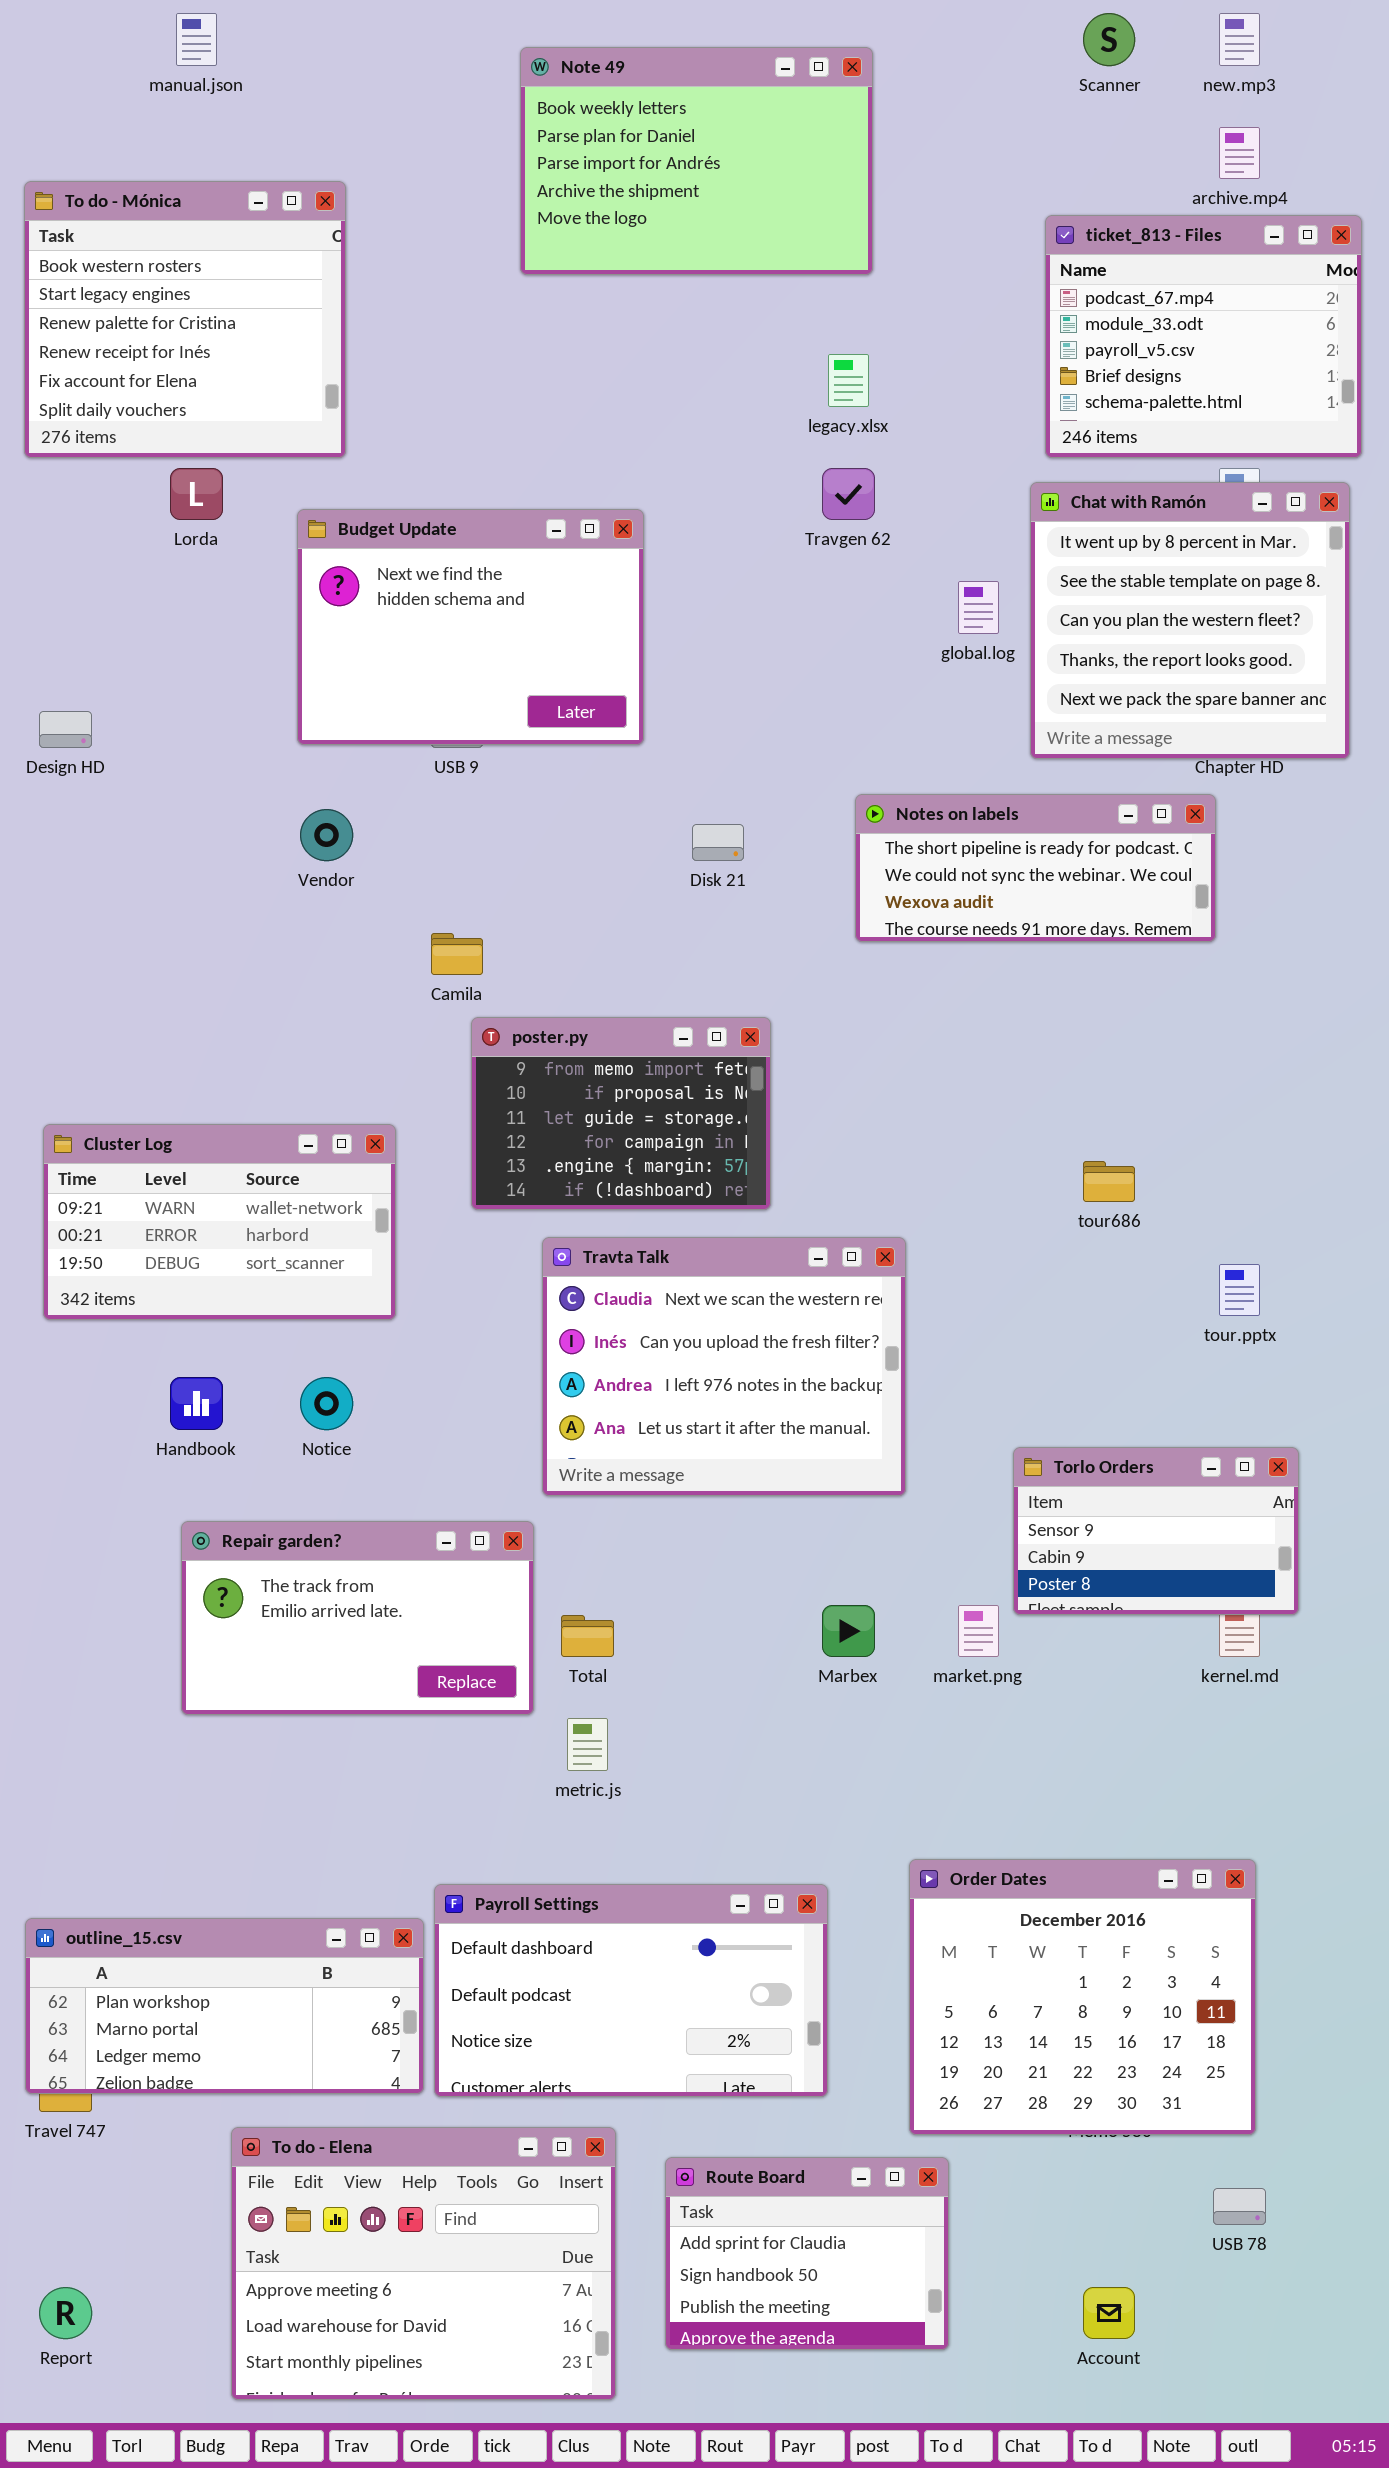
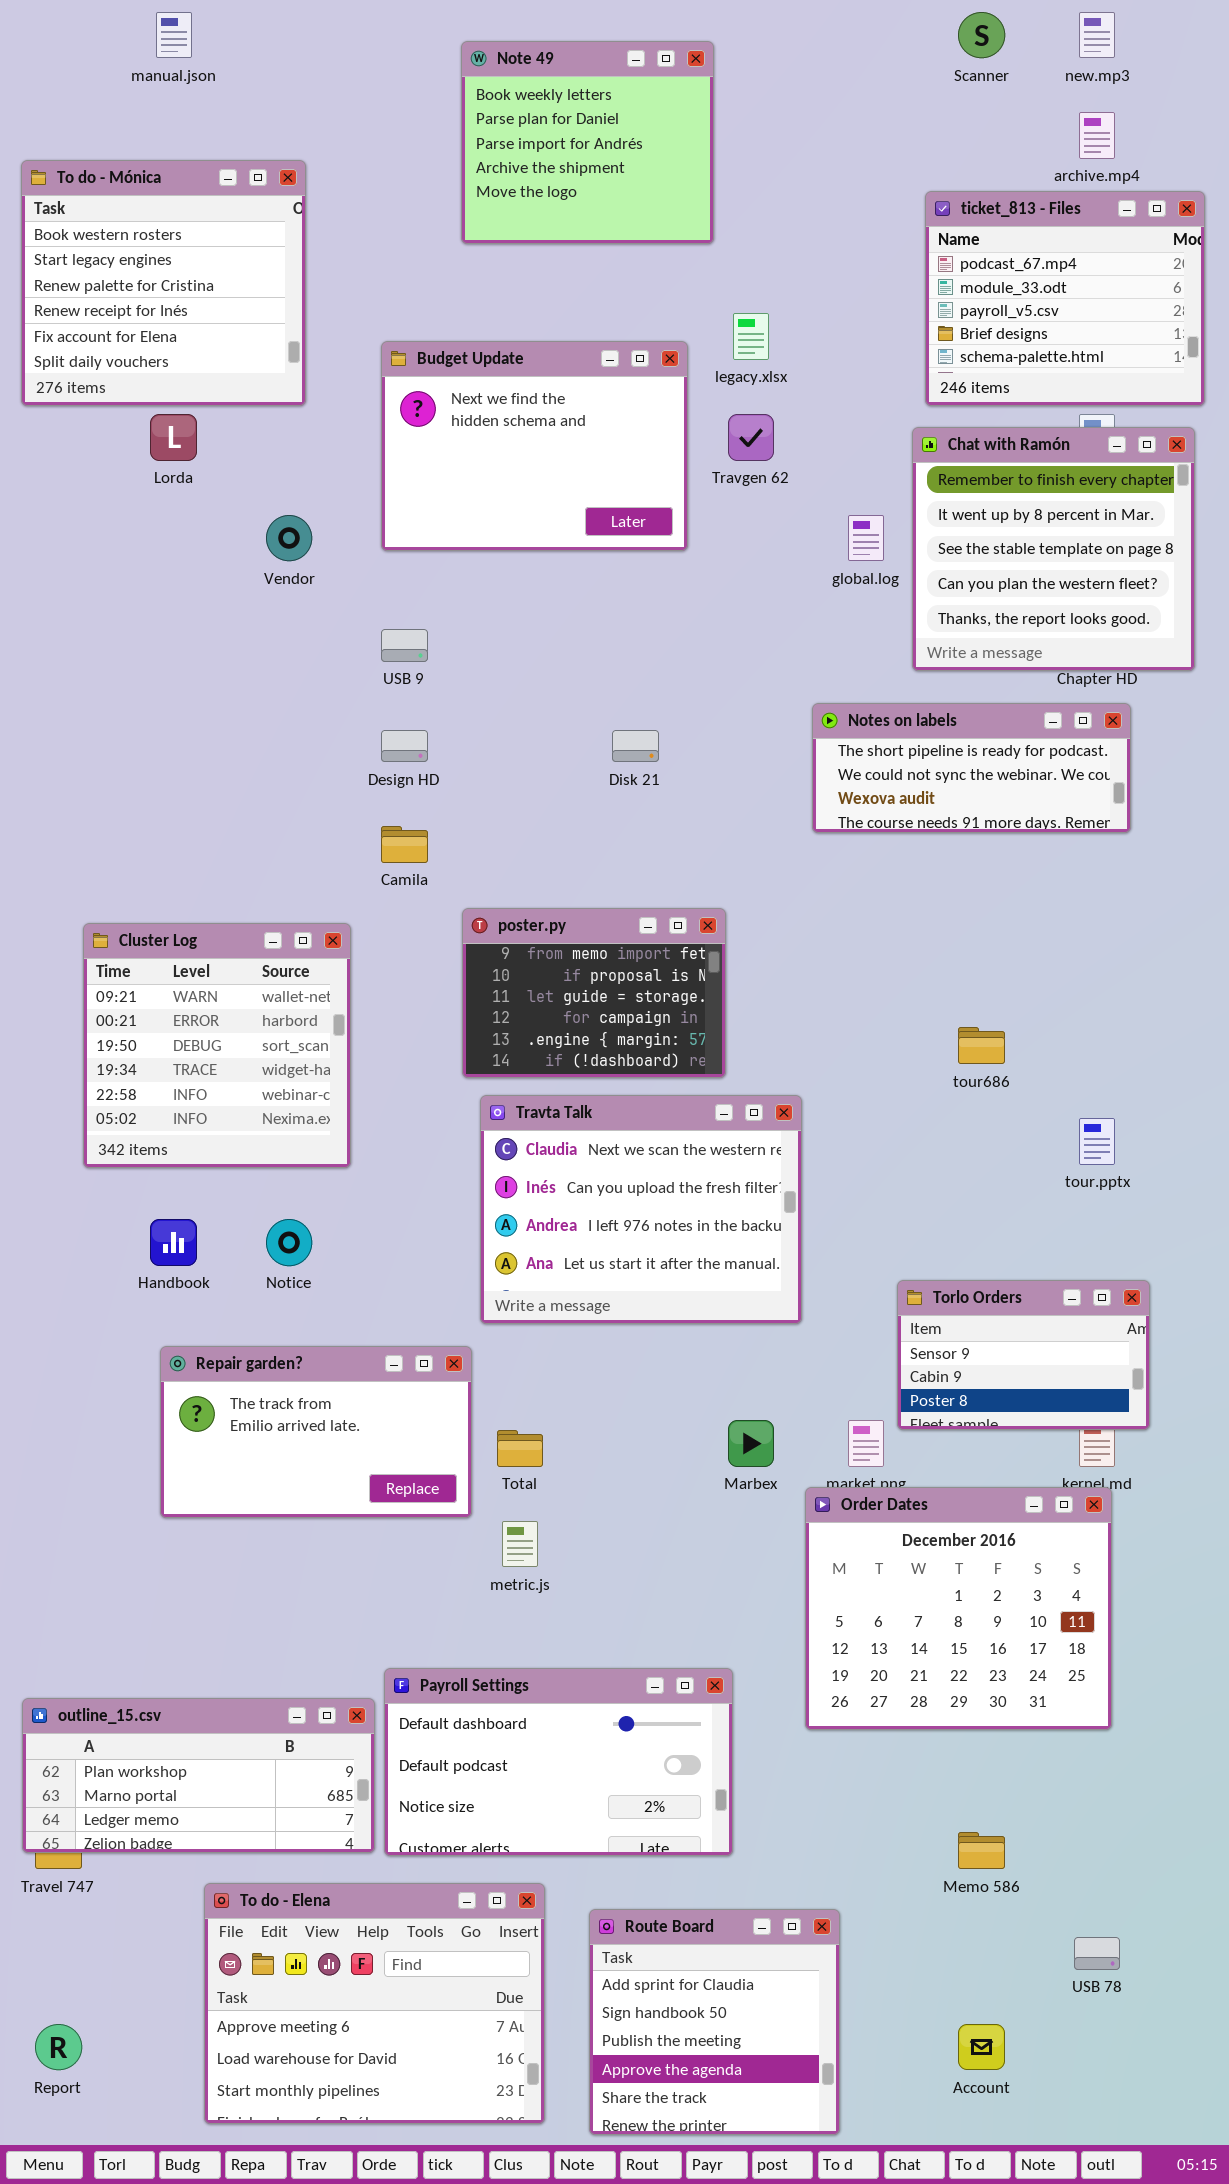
Note 49: [520,47,873,275] -> [461,41,714,244], resized
Chat with Ramón: [1030,482,1350,759] -> [912,427,1195,671], scrolled up 1 row
Budget Update: [297,509,644,745] -> [381,341,688,551], moved
Design HD: [39,711,92,748] -> [381,730,428,762], moved
Notes on labels: [855,794,1216,942] -> [812,703,1131,833], moved
Vendor: [300,809,353,861] -> [266,515,312,561], moved
poster.py: [471,1017,771,1210] -> [462,908,726,1078], moved
Cluster Log: [43,1124,396,1320] -> [83,923,351,1168], resized
Order Dates: [909,1859,1256,2135] -> [805,1487,1112,1730], moved
Route Board: [665,2157,949,2350] -> [589,1909,840,2135], resized

